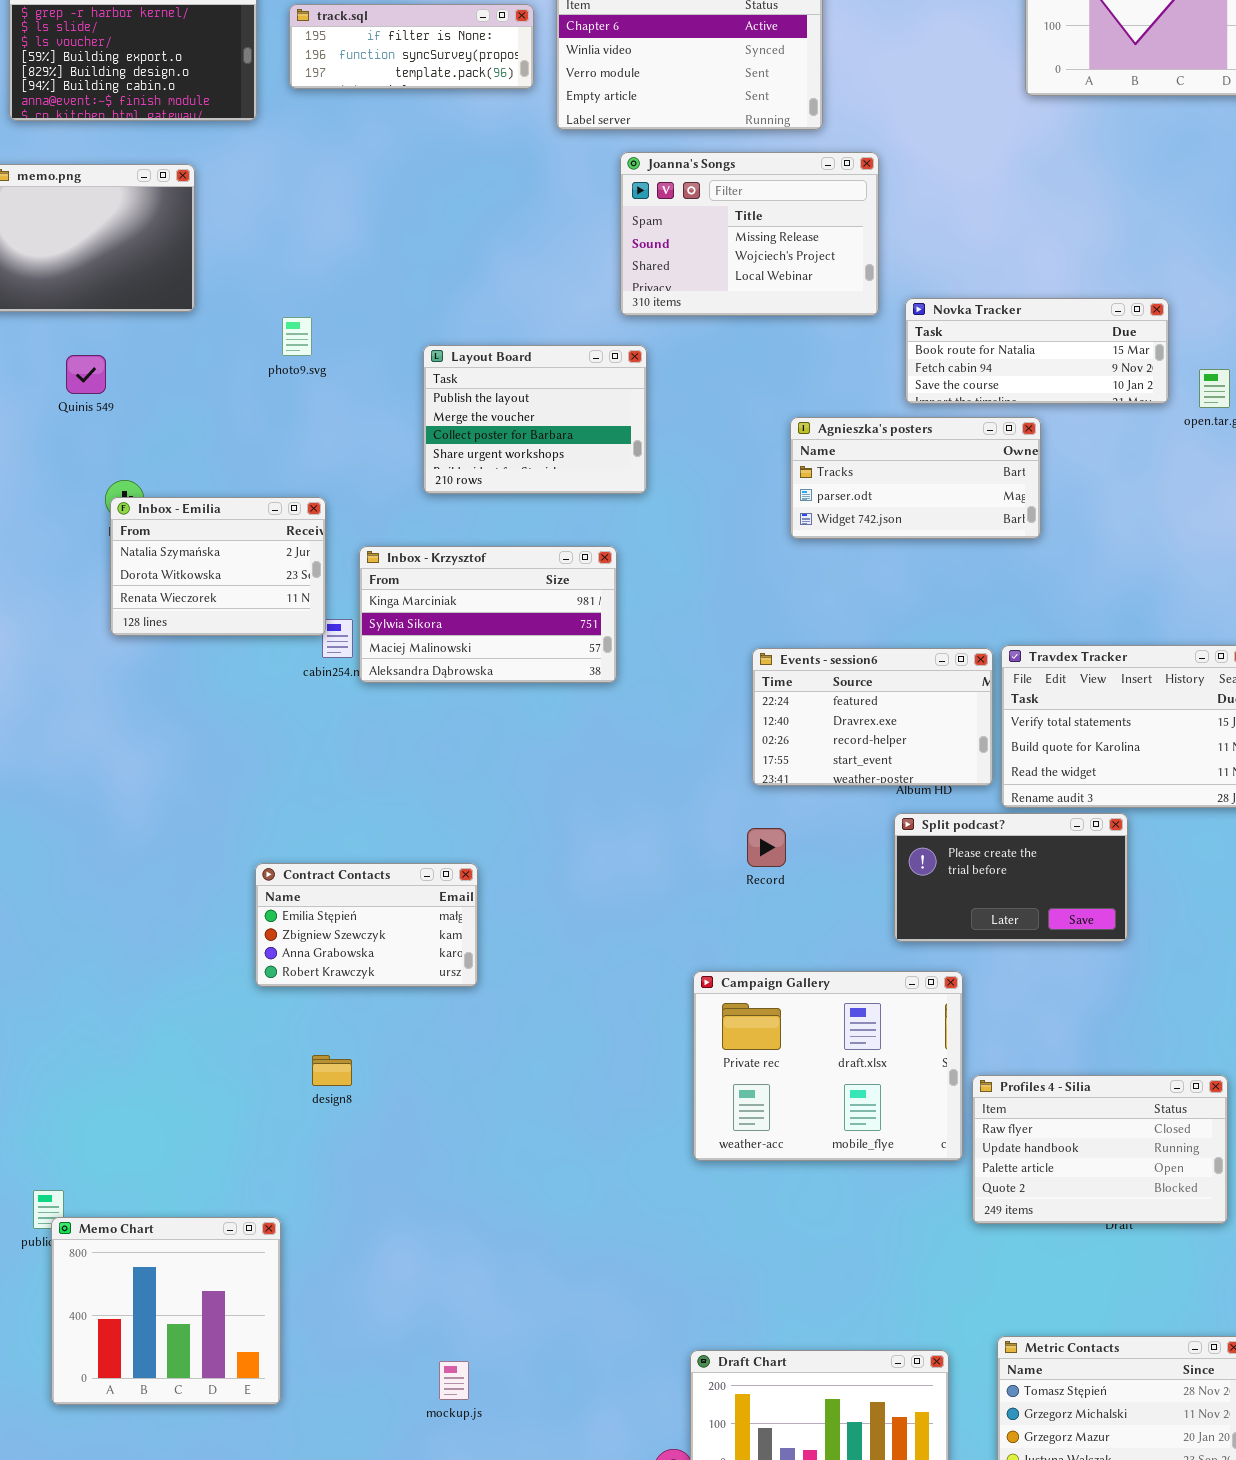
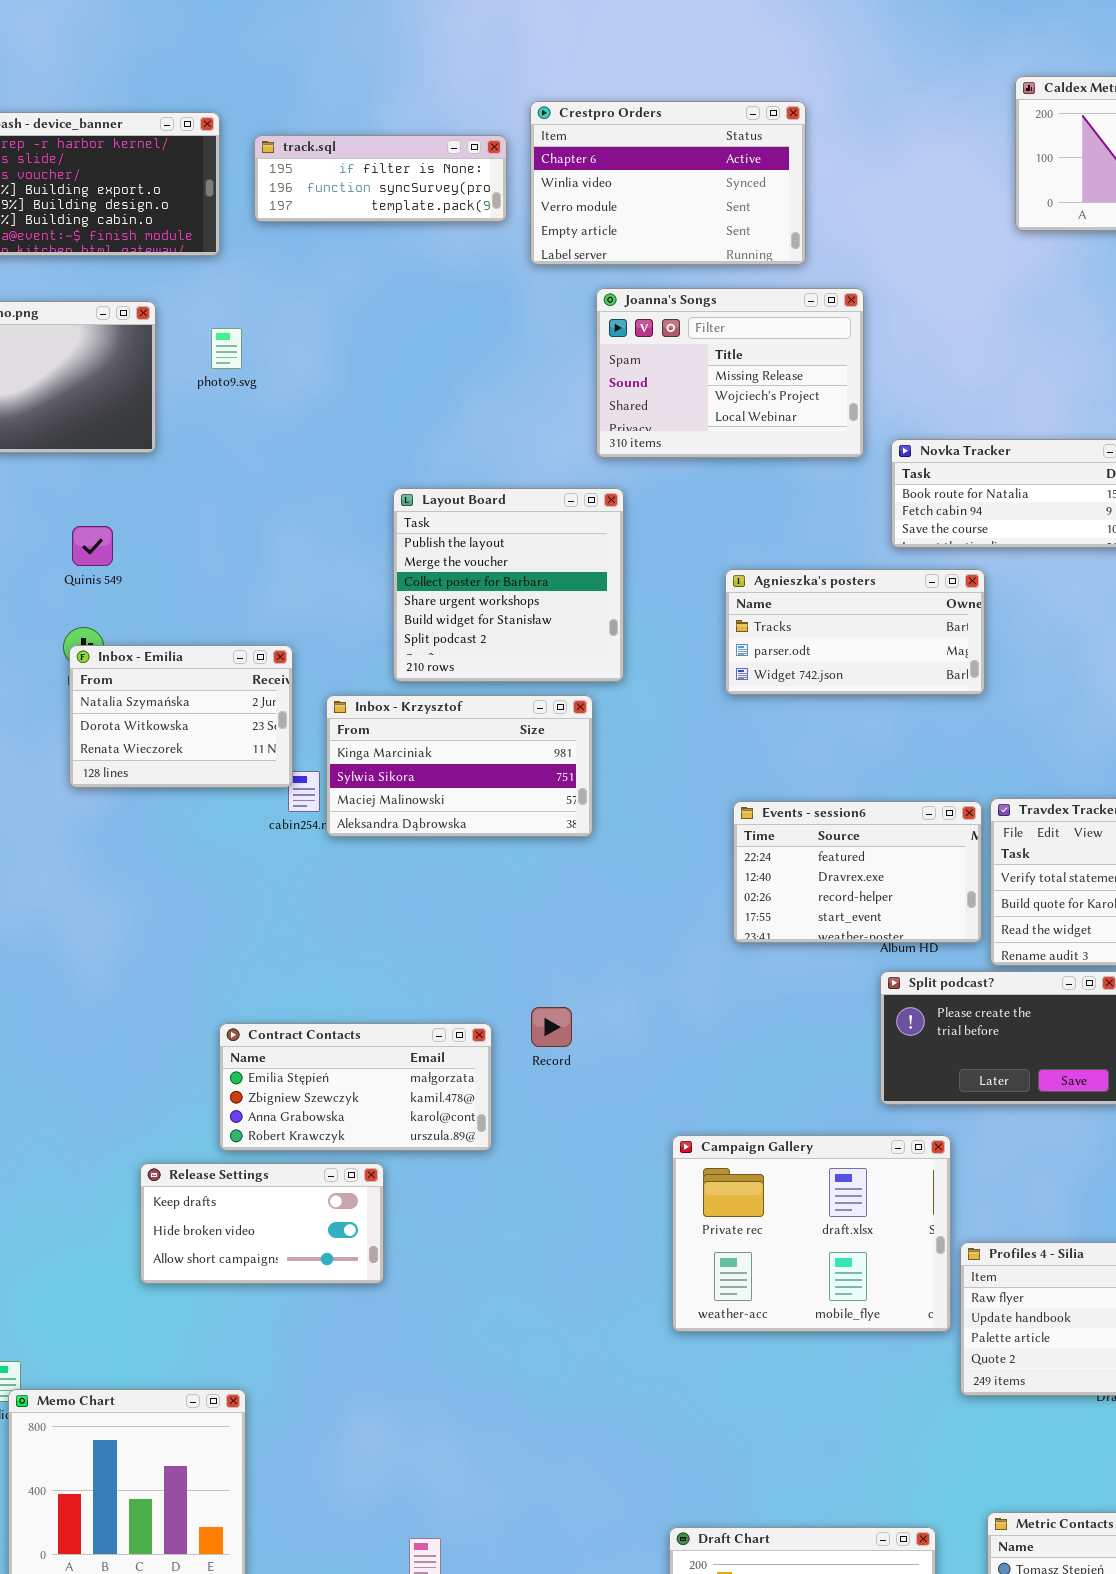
photo9.svg: [282,317,312,356] -> [211,328,242,369], moved
Layout Board: [423,345,647,494] -> [393,488,624,682], resized
Quinis 549: [66,355,106,394] -> [72,526,113,566], moved
Agnieszka's posters: [790,417,1041,539] -> [725,569,985,695], moved
Record: [747,828,786,867] -> [531,1007,572,1047], moved
Contract Contacts: [255,863,478,987] -> [219,1023,492,1151], resized
Release Settings: none -> [140,1163,384,1284], opened

